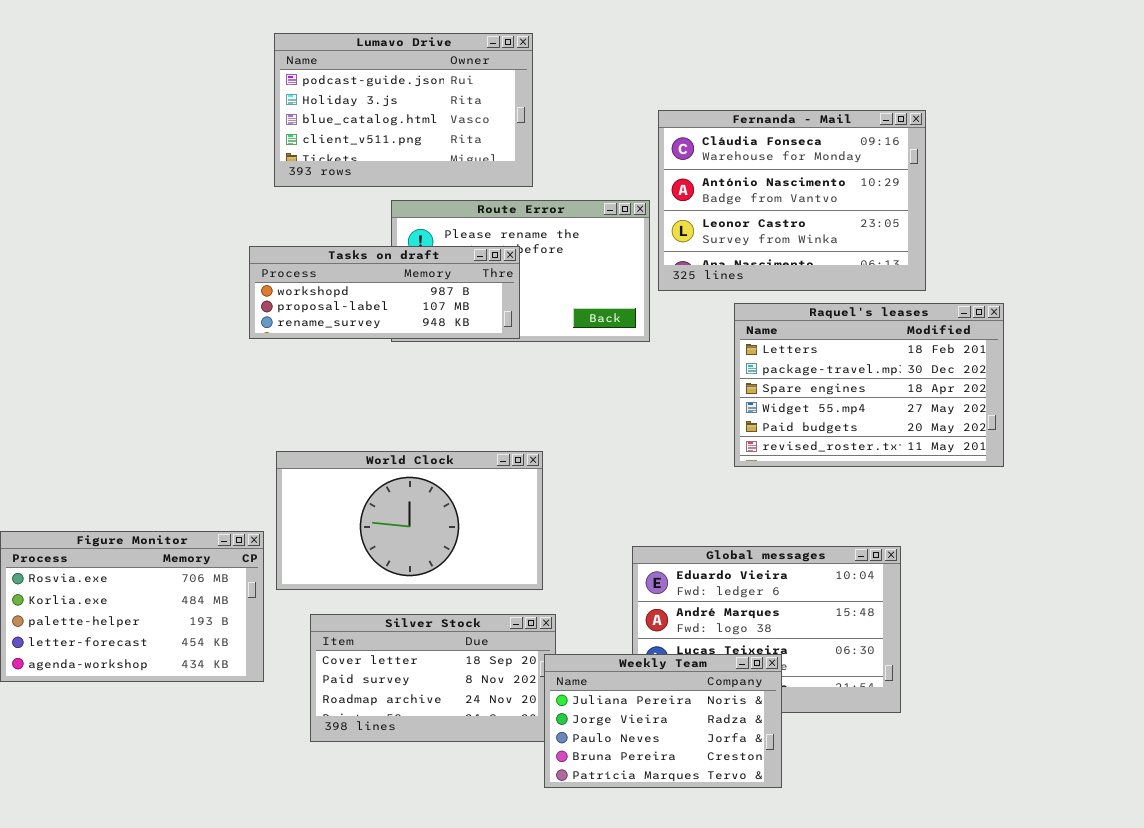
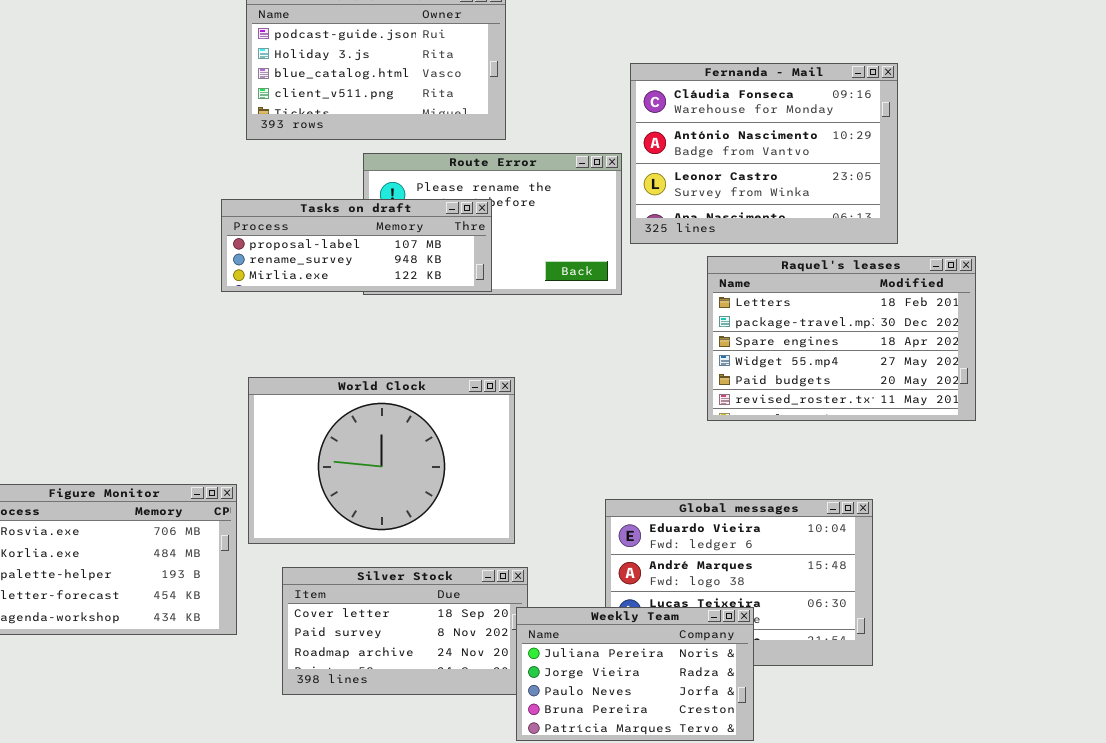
Tasks on draft: [249,246,520,339] -> [221,199,492,292], scrolled down 1 row
World Clock: [276,451,543,590] -> [248,377,515,544], resized

